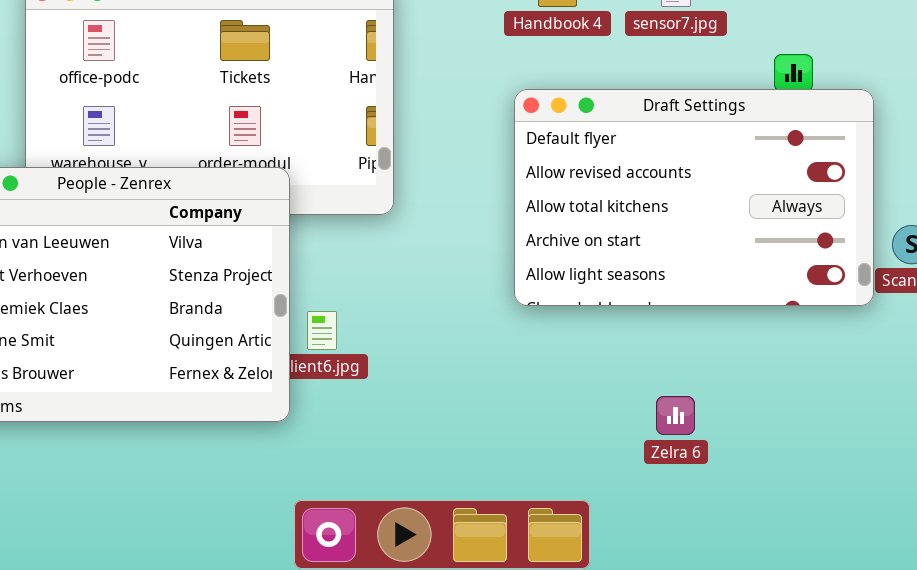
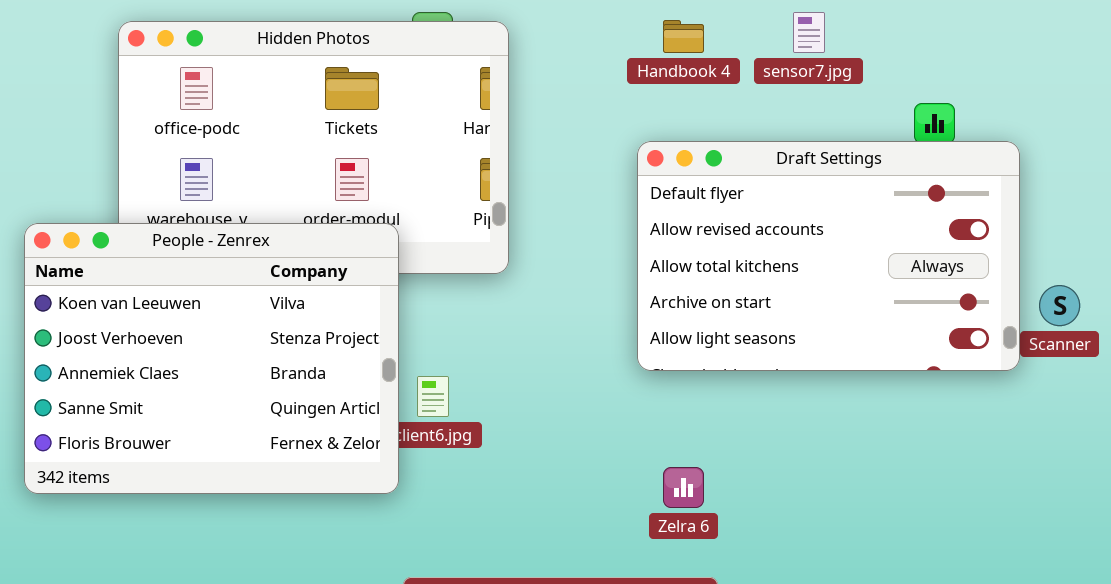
Zelra 6: [656,396,695,435] -> [663,467,704,508], moved

